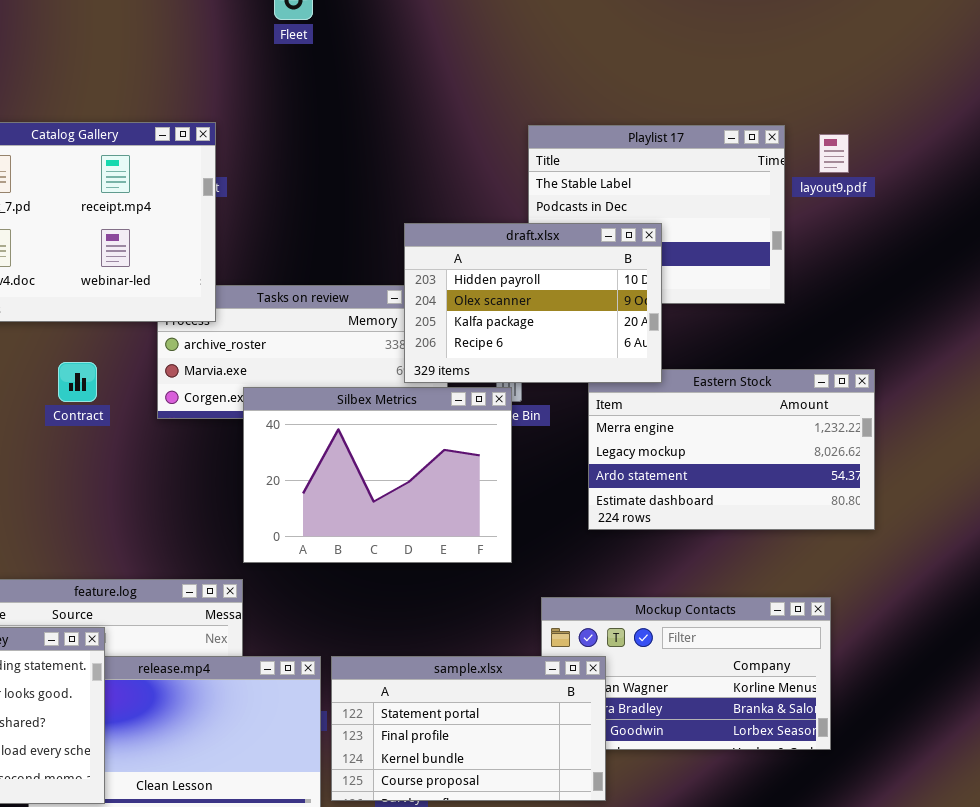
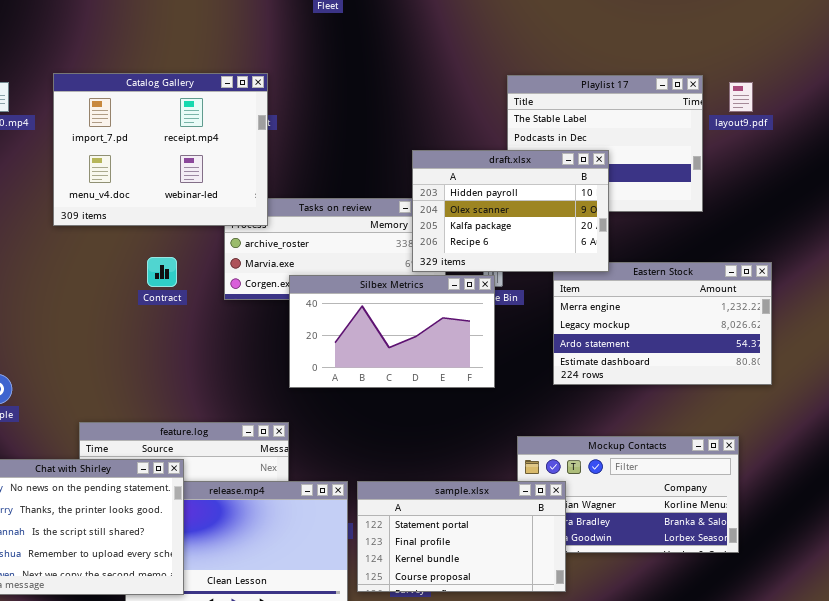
Silbex Metrics: [243,387,512,563] -> [289,275,495,388], resized

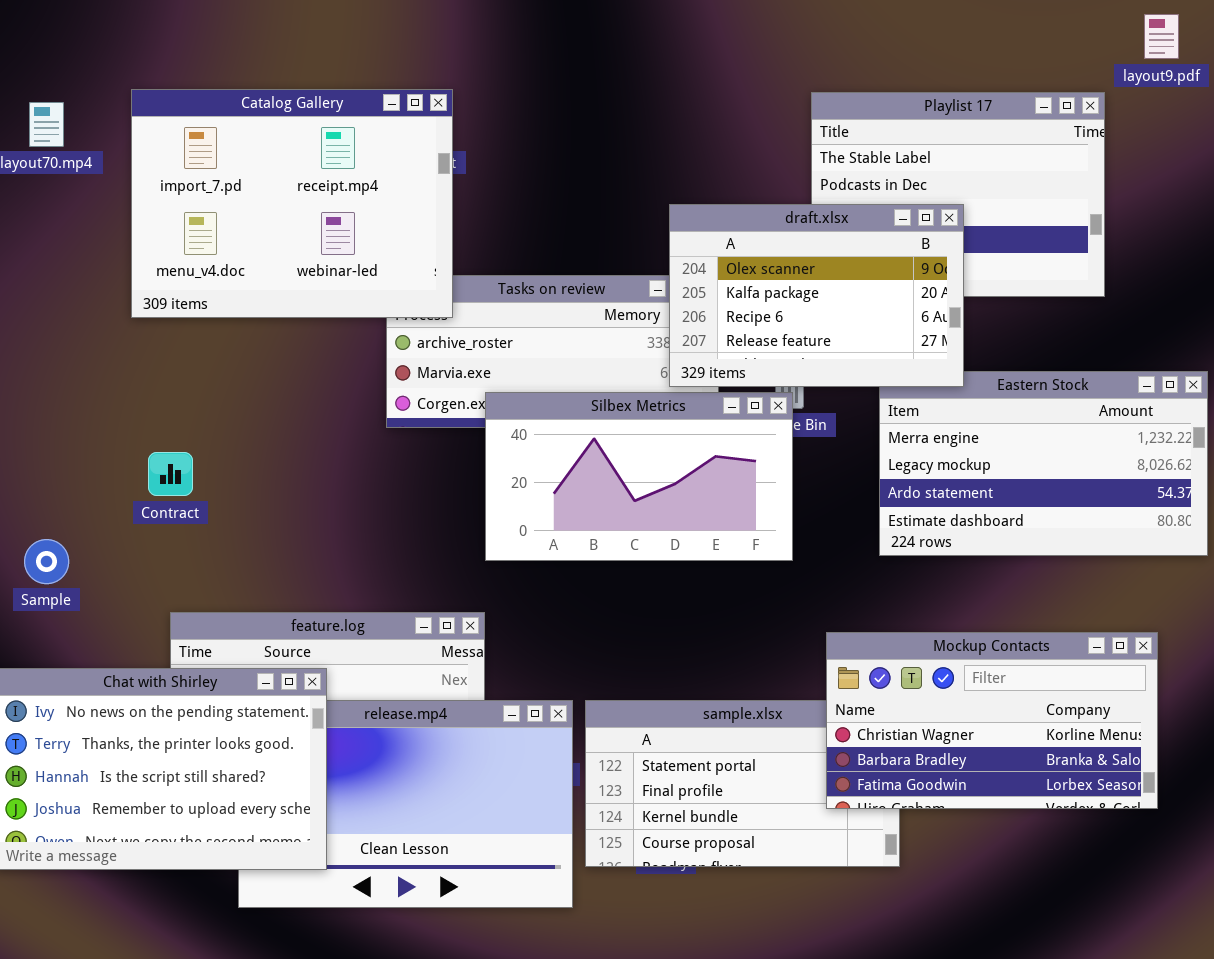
layout9.pdf: [729,82,753,112] -> [1144,14,1179,59], moved
draft.xlsx: [412,150,609,272] -> [669,204,964,387], scrolled down 1 row
Contract: [147,257,177,287] -> [148,452,193,496], moved
Mockup Contacts: [517,436,739,553] -> [826,632,1158,809], raised

